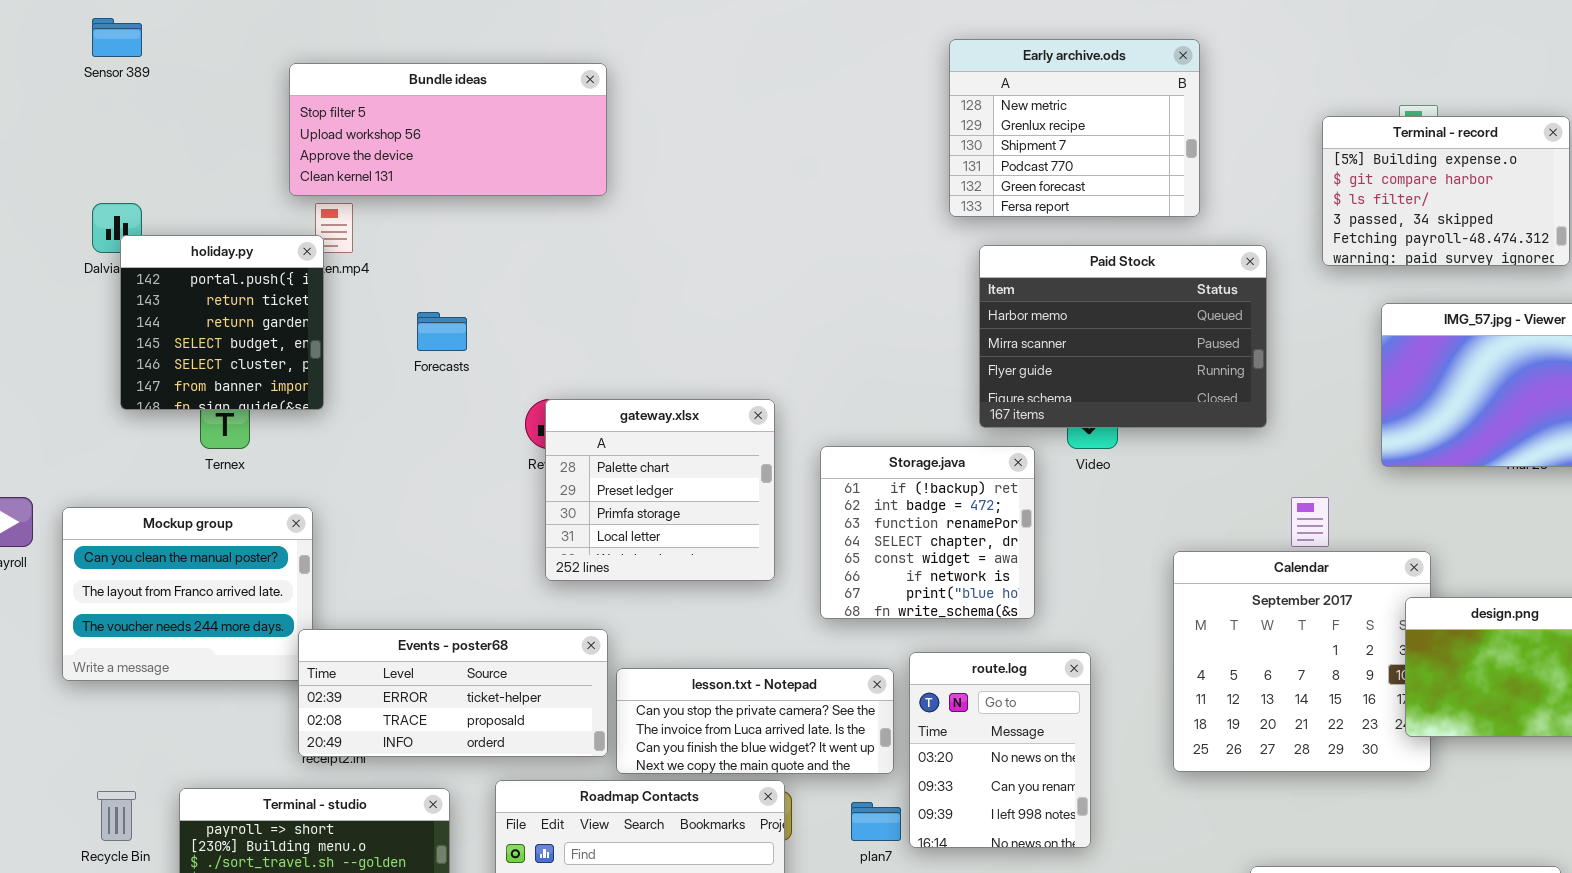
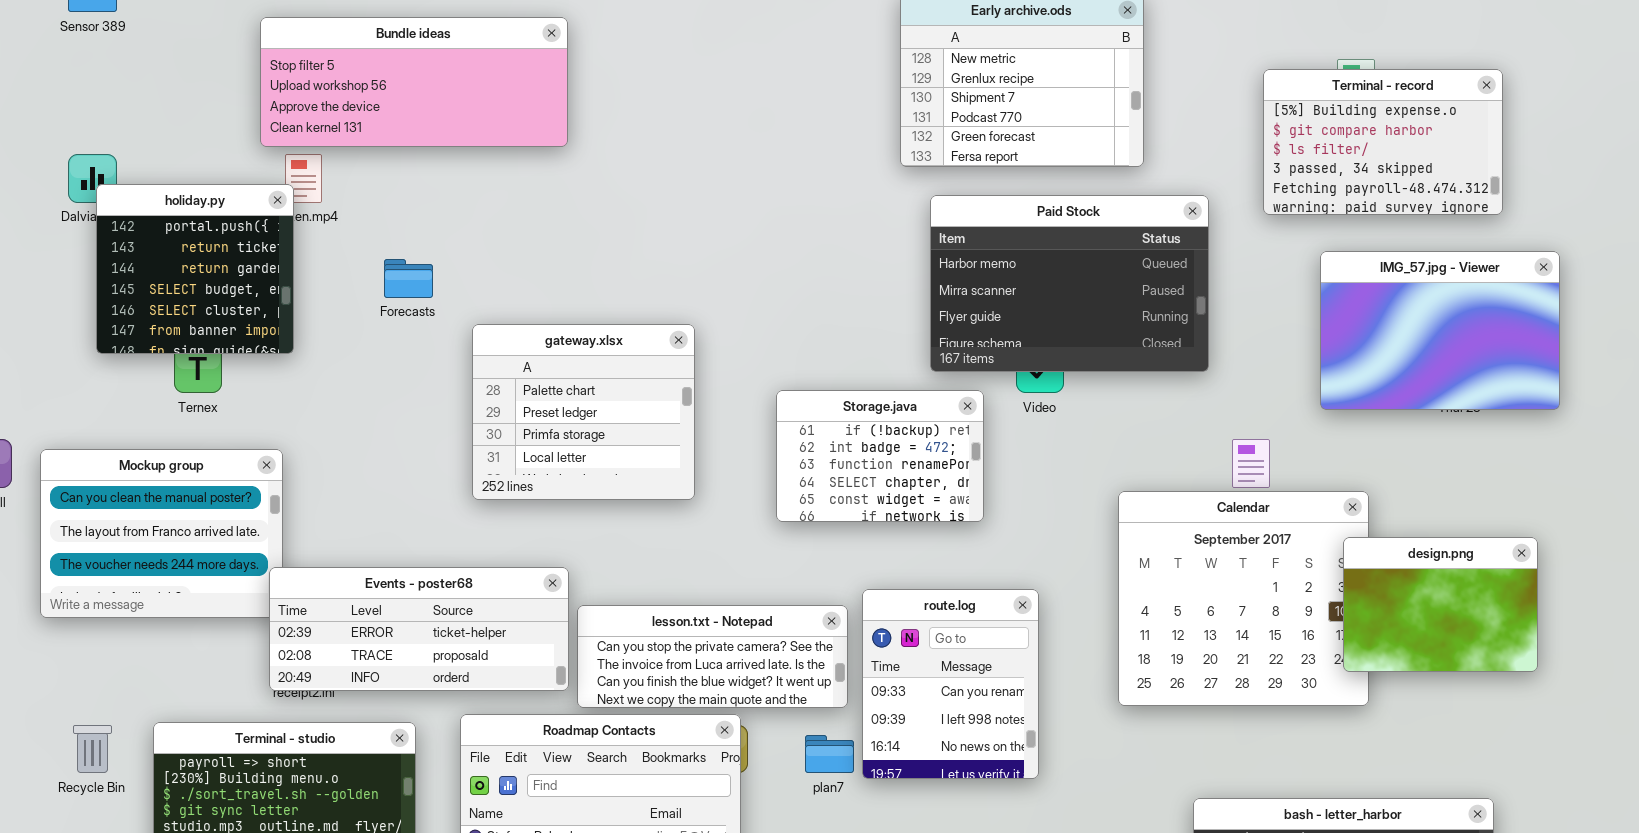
gateway.xlsx: [545,399,775,581] -> [472,324,695,500], moved
Storage.java: [820,446,1035,619] -> [776,390,984,522], resized
route.log: [909,652,1091,848] -> [862,589,1039,779], scrolled down 1 row

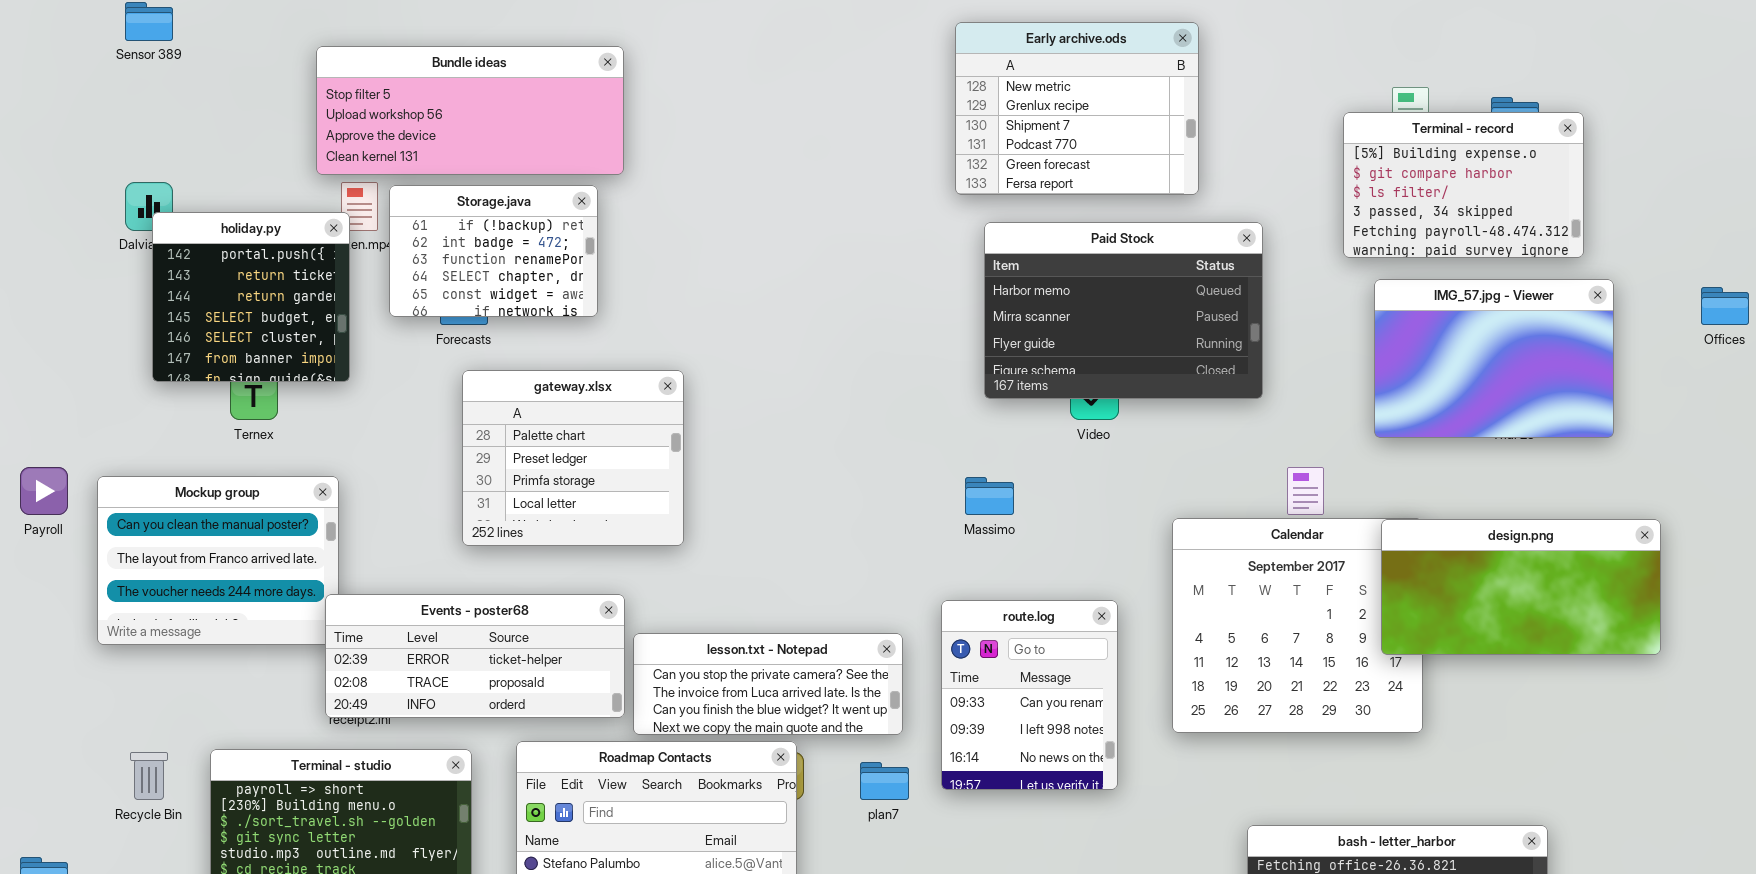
Terminal - record: [1263,69,1503,215] -> [1343,112,1584,258], moved
gateway.xlsx: [472,324,695,500] -> [462,370,684,546], moved
Storage.java: [776,390,984,522] -> [389,185,598,317], moved
design.png: [1343,537,1538,672] -> [1381,519,1661,655], moved, resized
route.log: [862,589,1039,779] -> [941,600,1118,790], moved

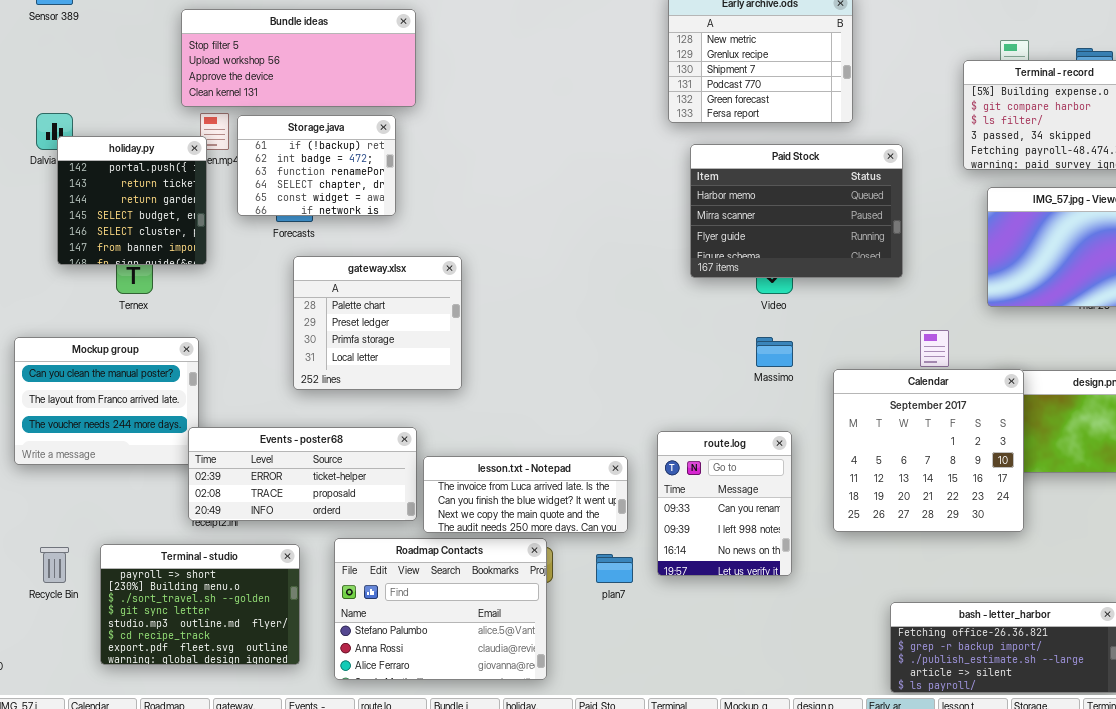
Massimo: [965,477,1014,515] -> [756,337,793,367], moved
Calendar: [1172,518,1423,733] -> [833,369,1024,532], raised
lesson.txt - Notepad: [633,633,903,735] -> [423,456,628,533], scrolled down 1 row

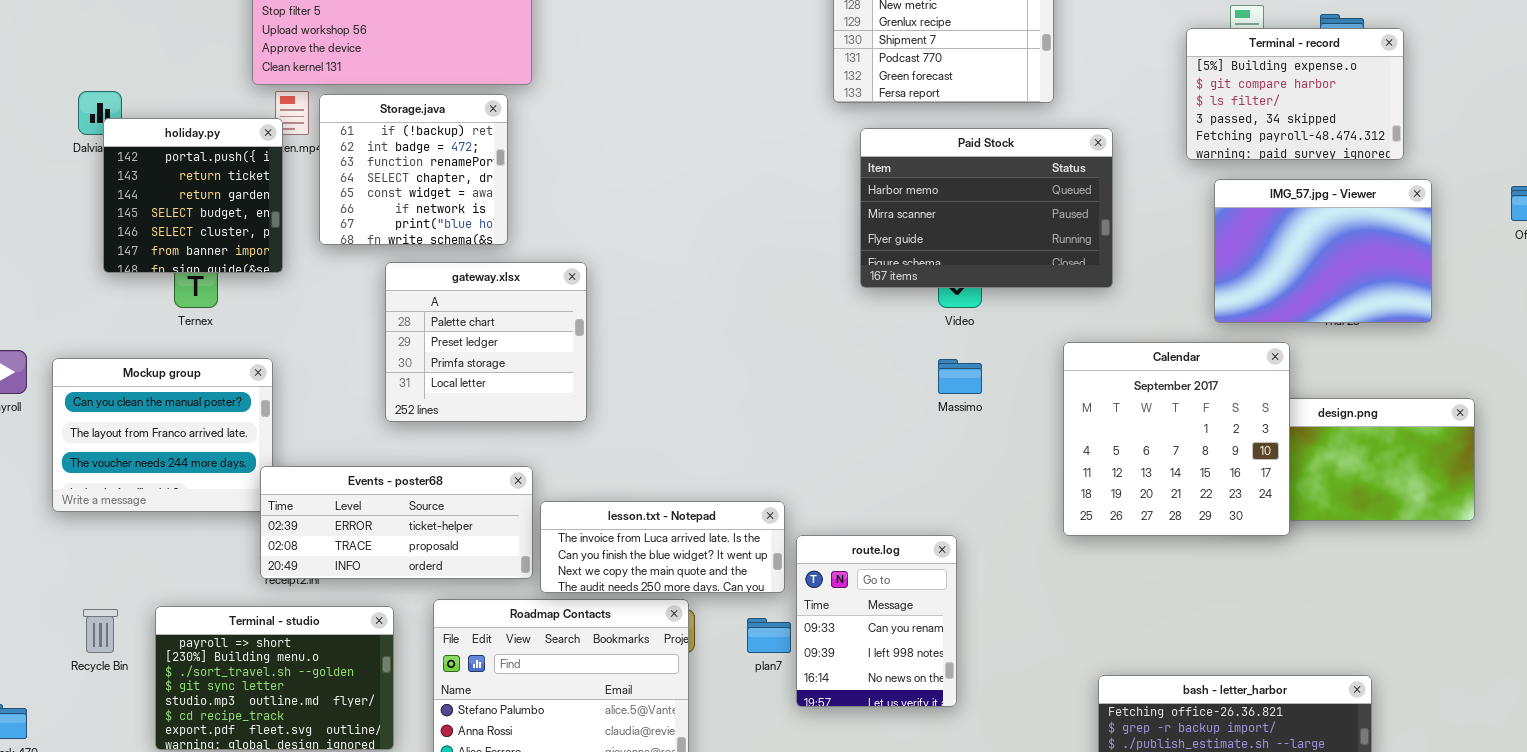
Storage.java: [237,115,396,216] -> [319,94,508,245], resized
Calendar: [833,369,1024,532] -> [1063,342,1290,536], moved
route.log: [657,431,792,576] -> [796,535,957,707], moved

